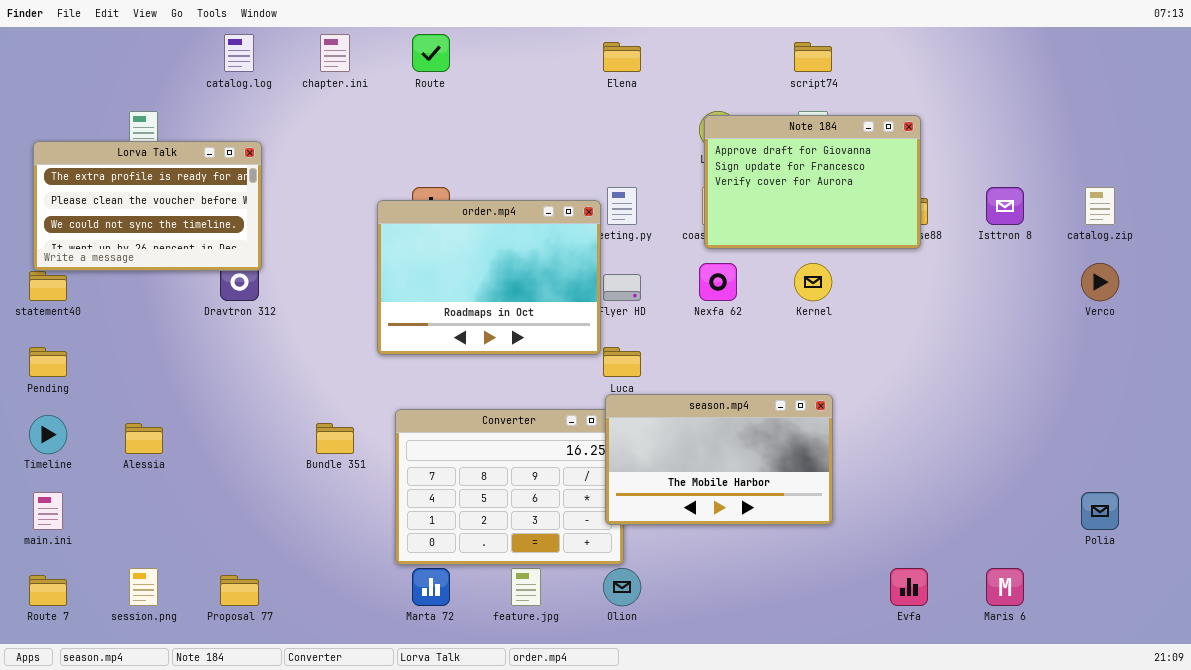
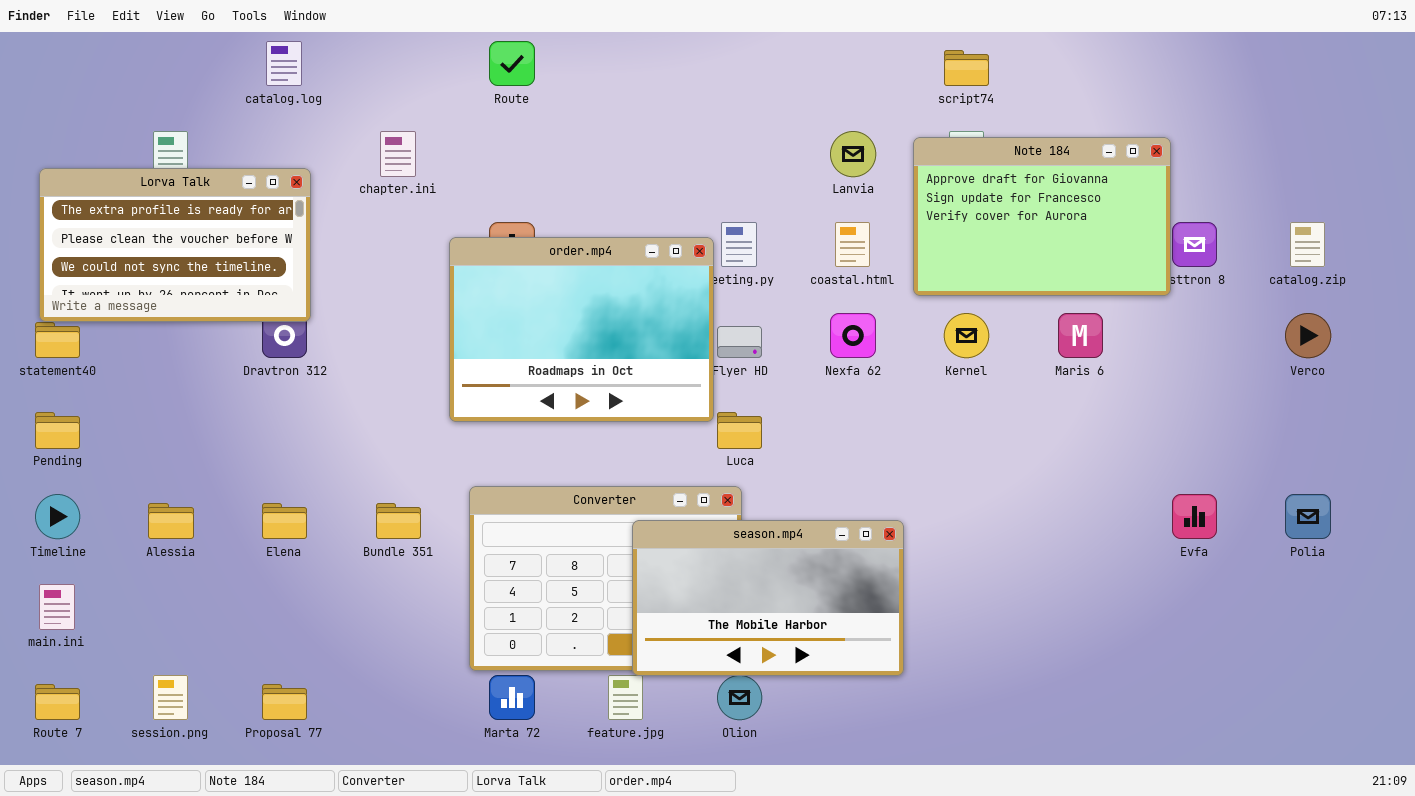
chapter.ini: [320,34,350,72] -> [380,131,416,177], moved
Elena: [603,42,641,72] -> [262,503,307,539], moved
Note 184: [704,115,921,249] -> [913,137,1171,296], moved
season.mp4: [605,394,833,525] -> [632,520,904,676], moved
Polia: [1081,492,1119,530] -> [1285,494,1331,539], moved
Evfa: [890,568,928,606] -> [1172,494,1217,539], moved
Maris 6: [986,568,1024,606] -> [1058,313,1103,358], moved

